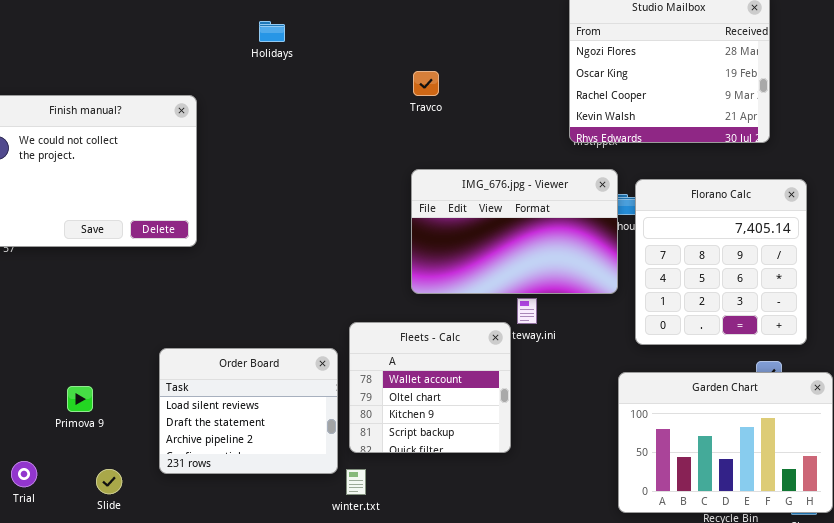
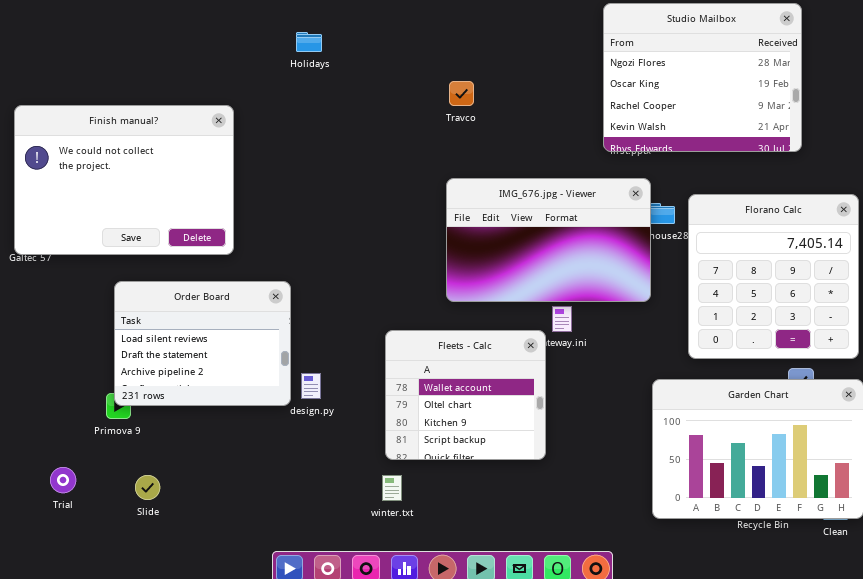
Florano Calc: [635,179,807,345] -> [688,194,859,359], moved
Order Board: [159,348,338,474] -> [114,281,291,406], moved

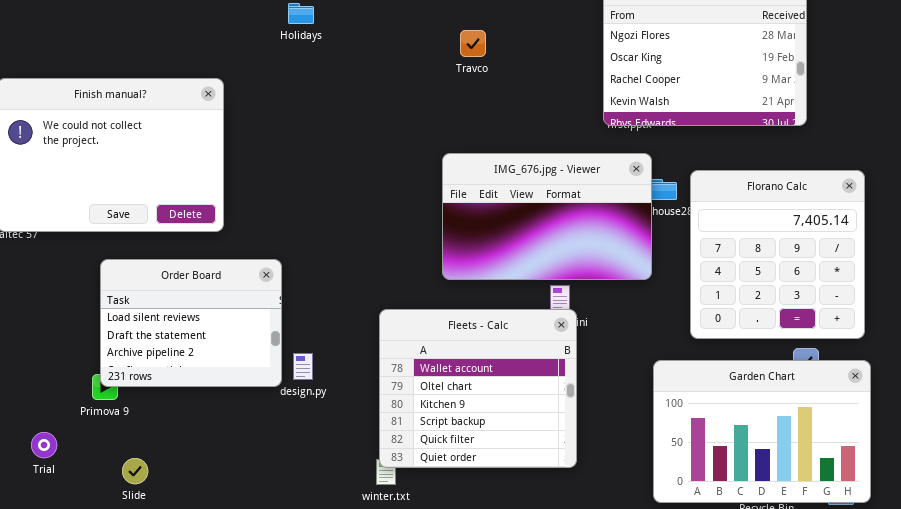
Travco: [449,81,474,106] -> [460,30,486,57], moved
Fleets - Calc: [385,330,546,460] -> [379,309,577,468], resized
Trial: [50,467,76,493] -> [31,432,57,458], moved

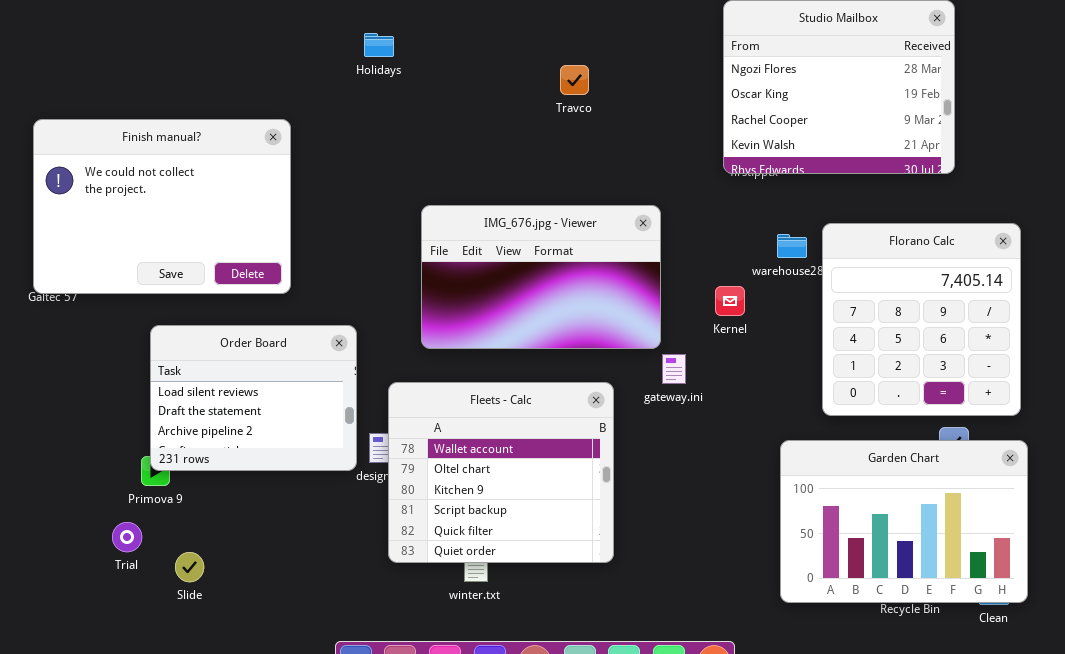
IMG_676.jpg - Viewer: [442,153,652,280] -> [421,205,661,349], moved
Fleets - Calc: [379,309,577,468] -> [388,382,614,563], moved
Trial: [31,432,57,458] -> [112,522,142,552], moved

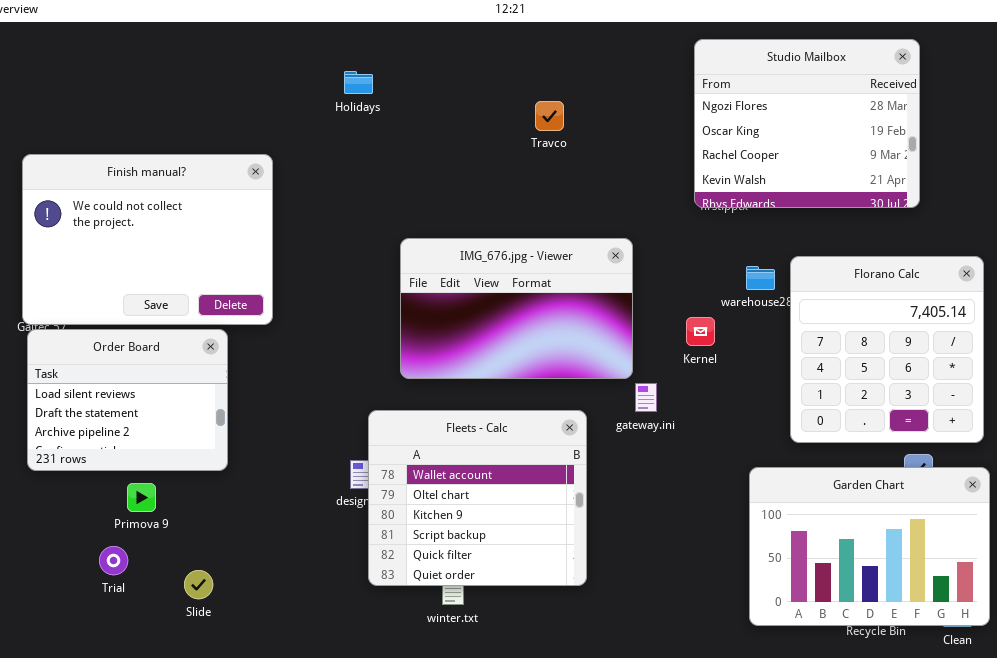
Order Board: [150,325,357,471] -> [27,329,228,471], moved
Slide: [175,552,204,582] -> [184,570,213,599], moved

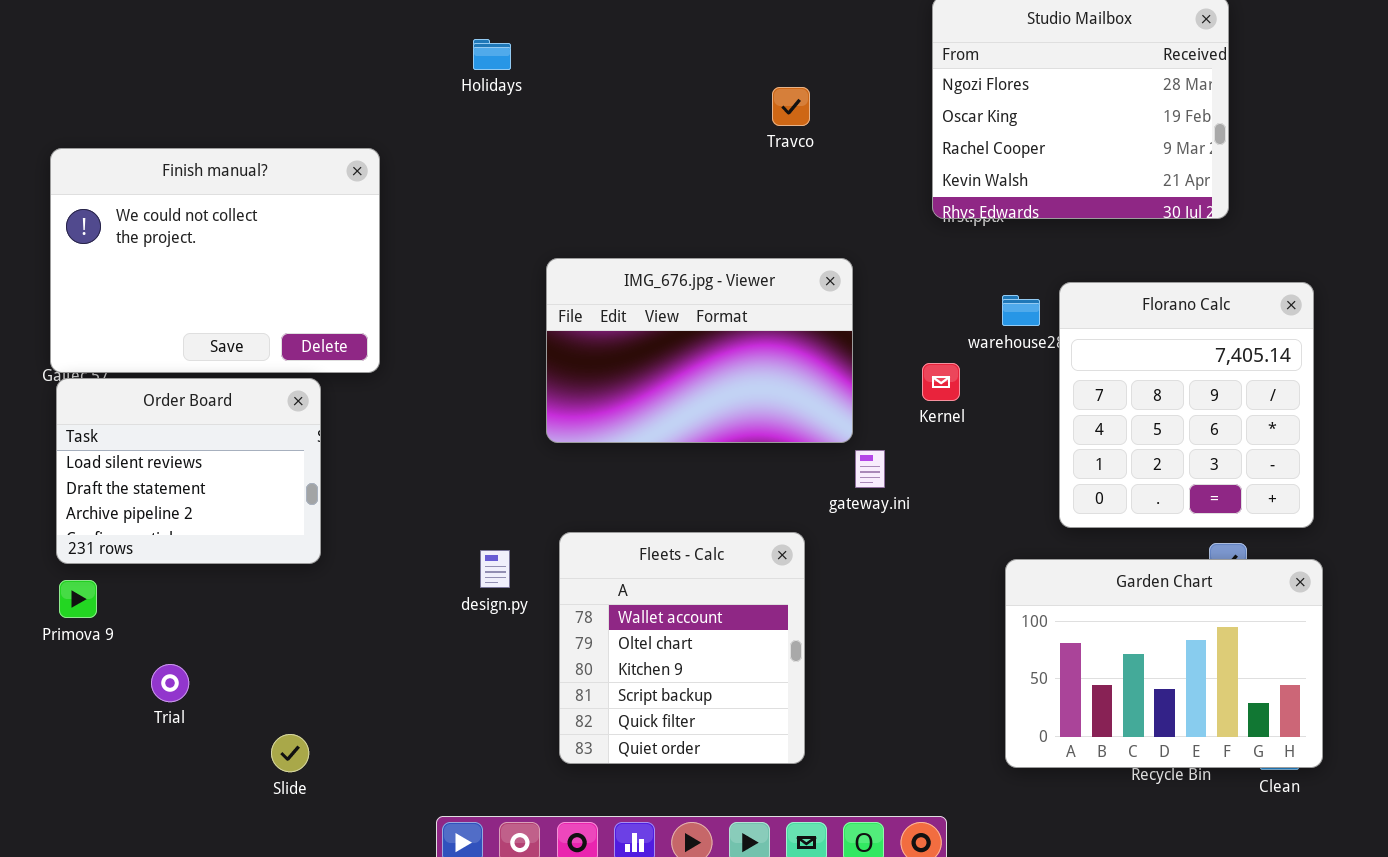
Travco: [535,101,564,131] -> [772,87,810,126], moved
Fleets - Calc: [368,410,587,586] -> [559,532,805,764], moved, resized
Primova 9: [127,483,156,512] -> [59,580,97,618], moved
Slide: [184,570,213,599] -> [271,734,309,772], moved

